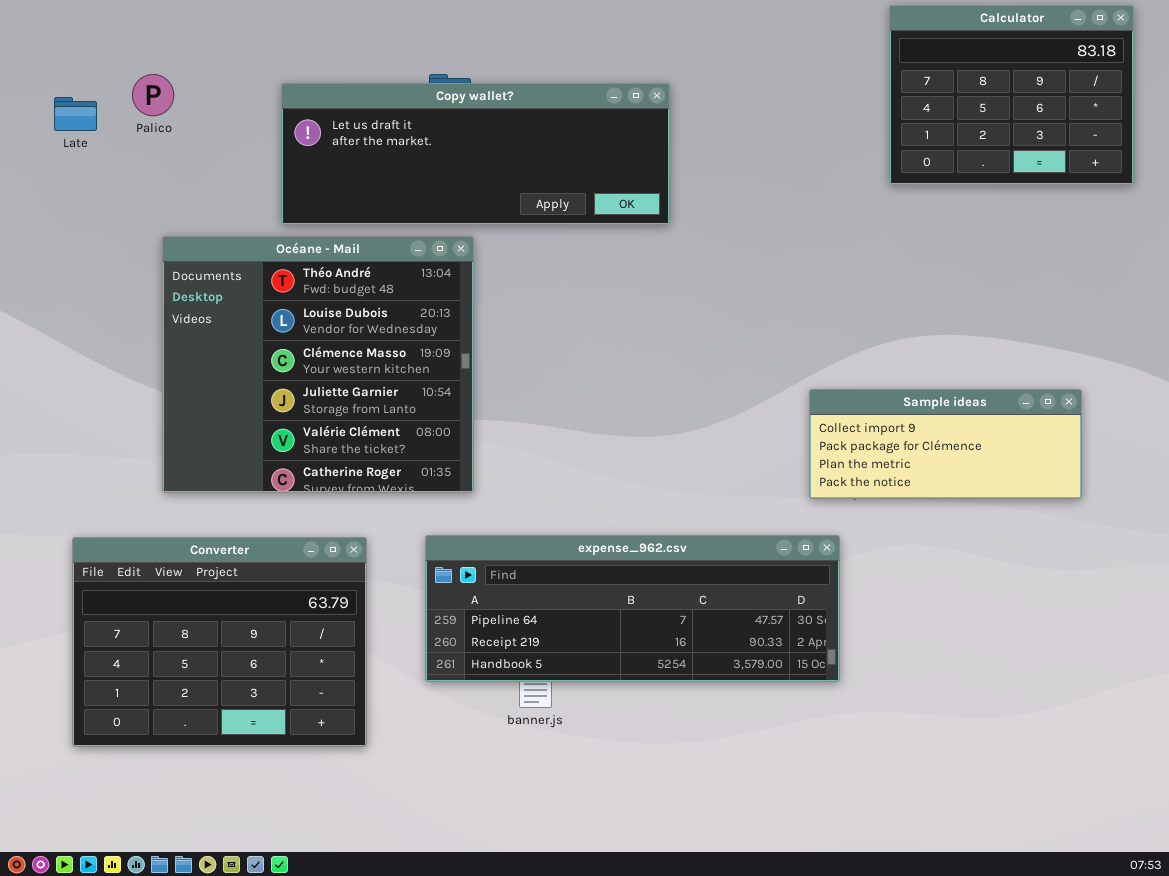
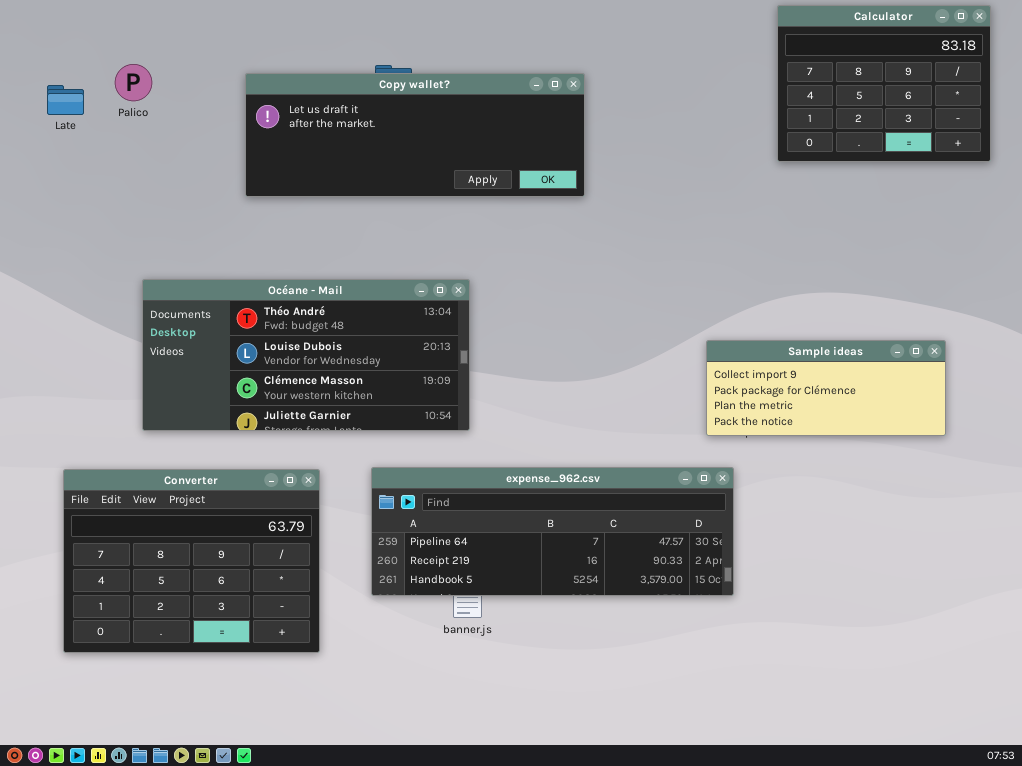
Océane - Mail: [162,236,474,493] -> [142,279,470,431], resized

